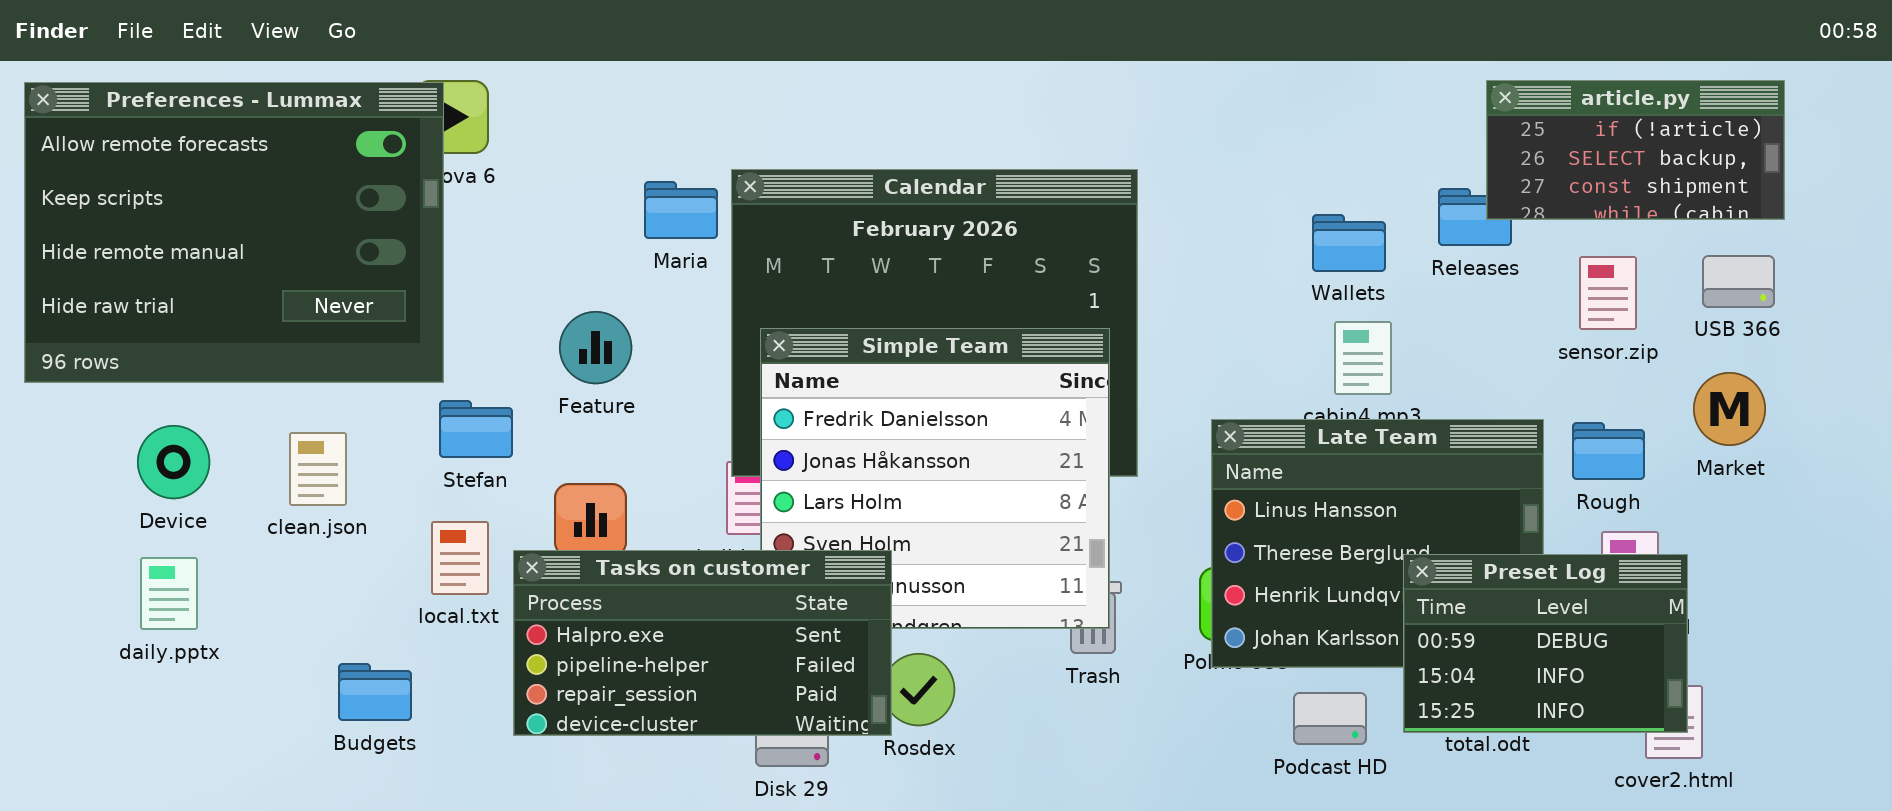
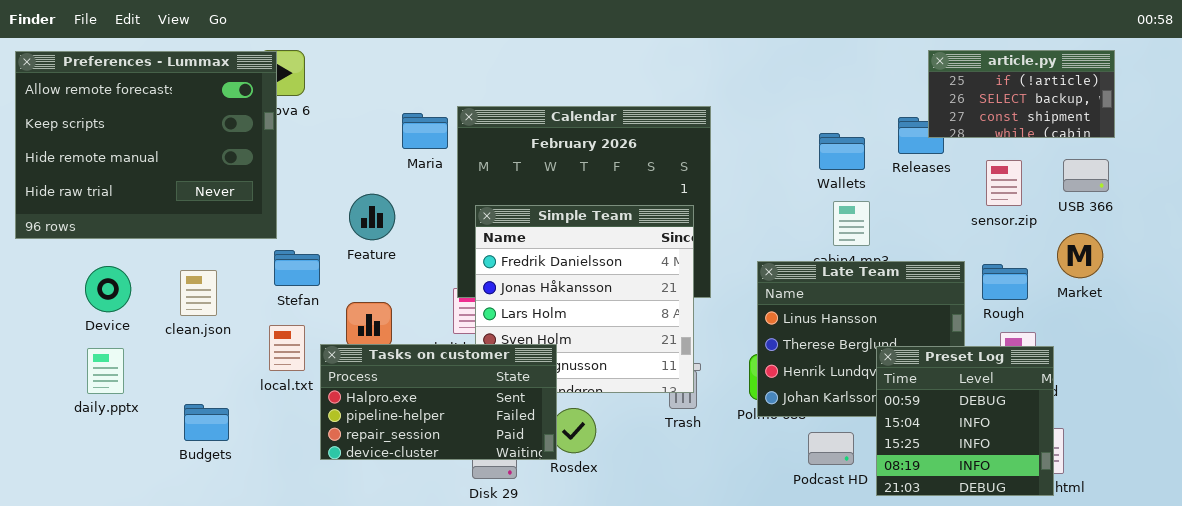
Preset Log: [1403,554,1688,733] -> [876,346,1054,496], resized
Budgets: [338,663,412,721] -> [184,404,229,441], moved

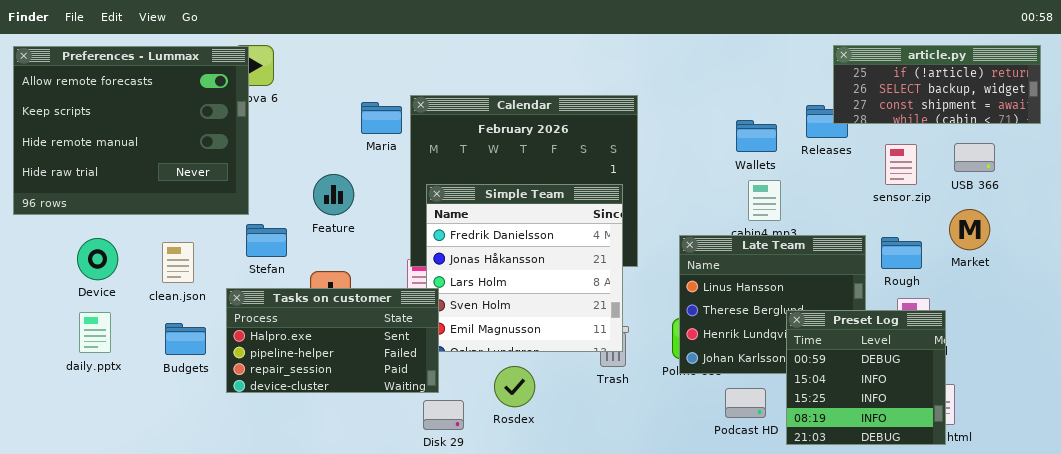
article.py: [928,50,1115,138] -> [833,45,1041,124], resized
Tasks on customer: [320,344,557,460] -> [226,288,439,393], moved
Budgets: [184,404,229,441] -> [165,323,206,355], moved

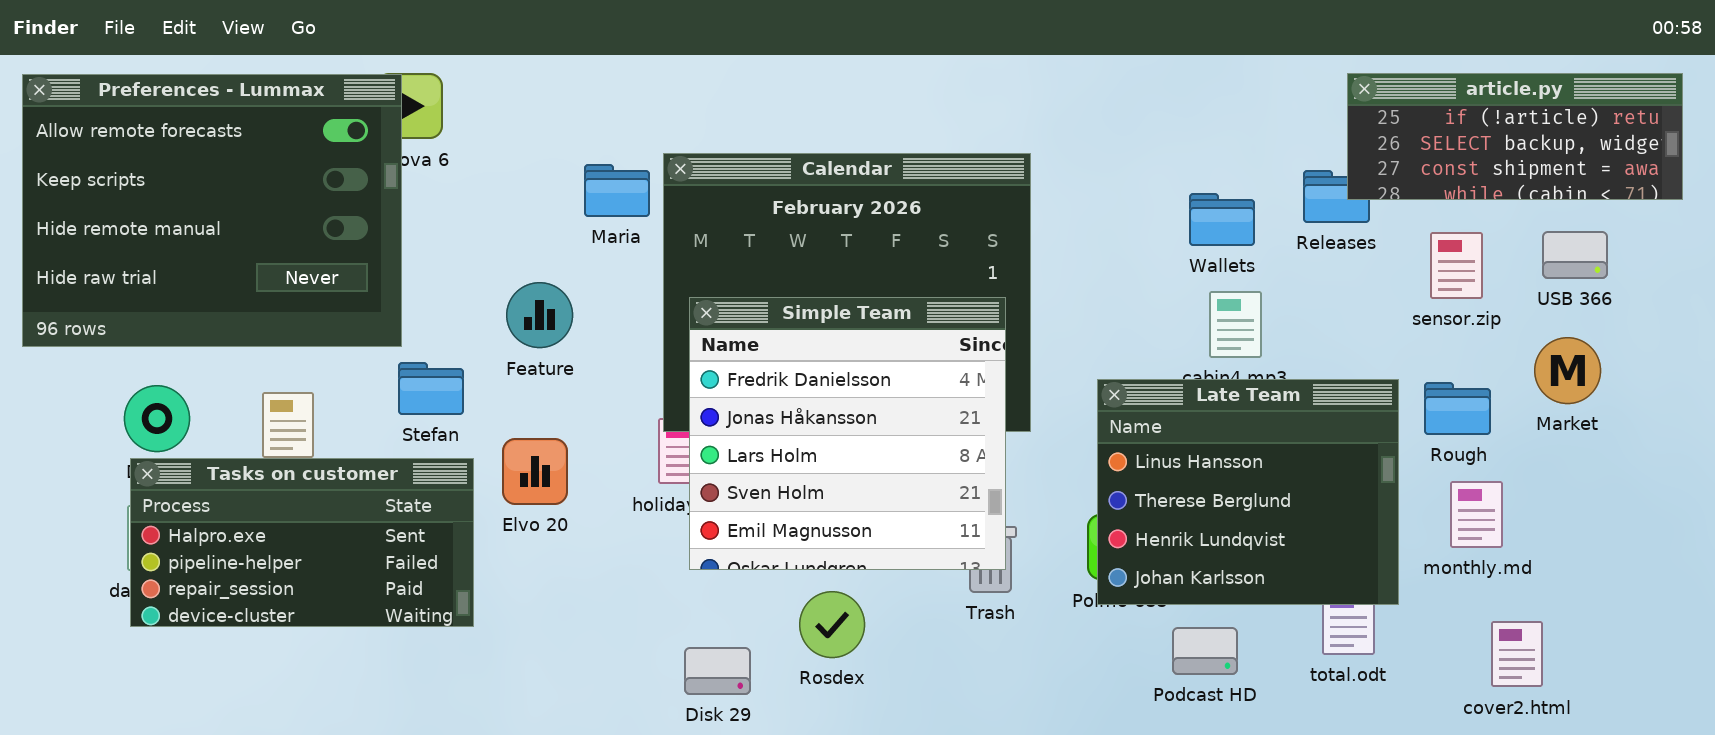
Tasks on customer: [226,288,439,393] -> [130,458,474,627], moved
Preset Log: [786,310,946,445] -> none, closed

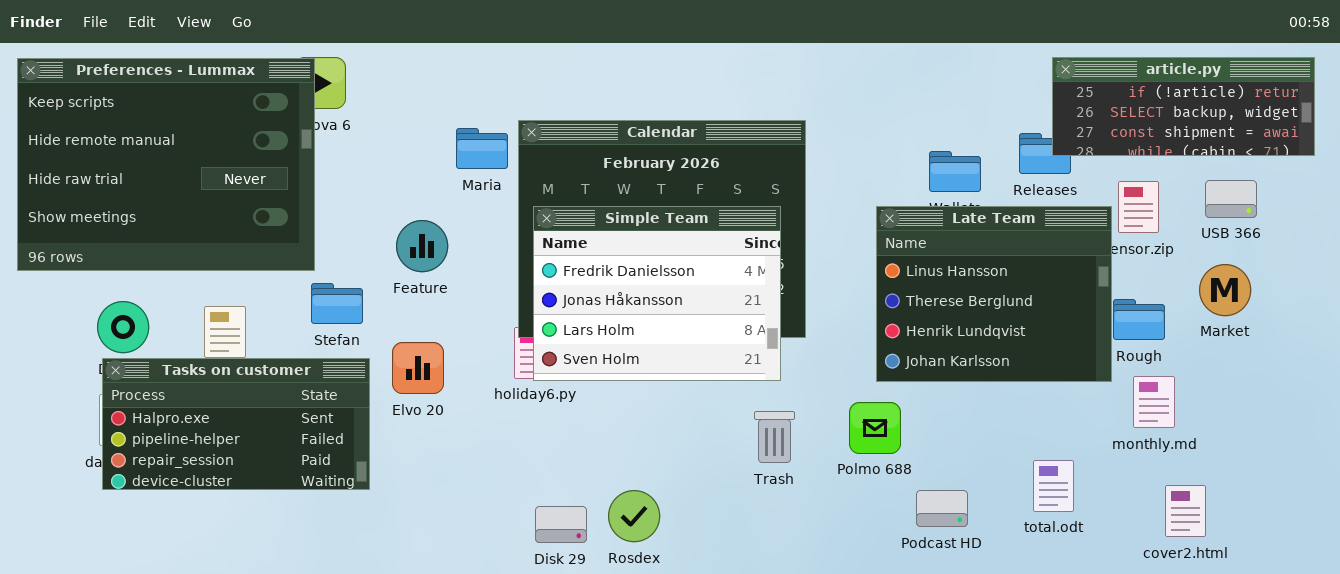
Preferences - Lummax: [22,74,402,347] -> [17,58,315,271], scrolled down 1 row
Simple Team: [689,297,1006,570] -> [533,206,781,381], moved, resized
Late Team: [1097,379,1399,605] -> [876,206,1112,382], moved
Rosdex: [799,591,865,658] -> [608,490,660,542], moved

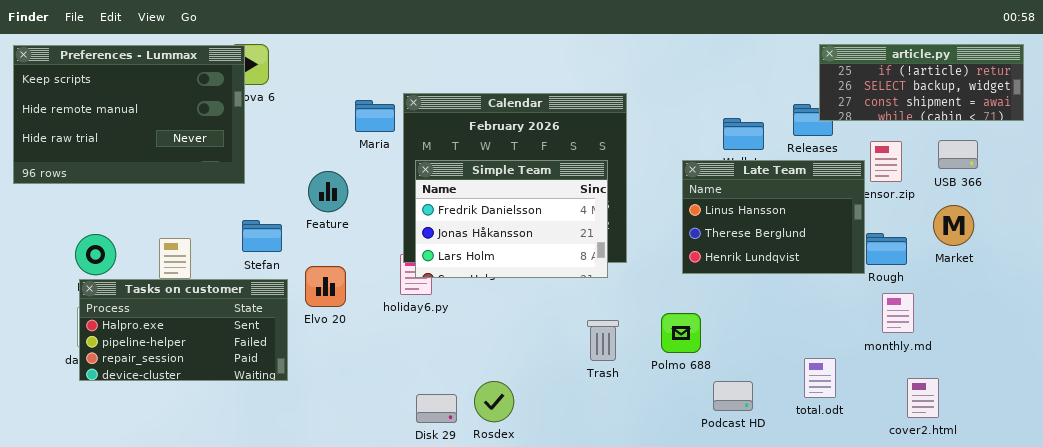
Preferences - Lummax: [17,58,315,271] -> [13,45,245,184], resized
Simple Team: [533,206,781,381] -> [415,160,608,278], resized
Late Team: [876,206,1112,382] -> [682,160,865,274], resized

